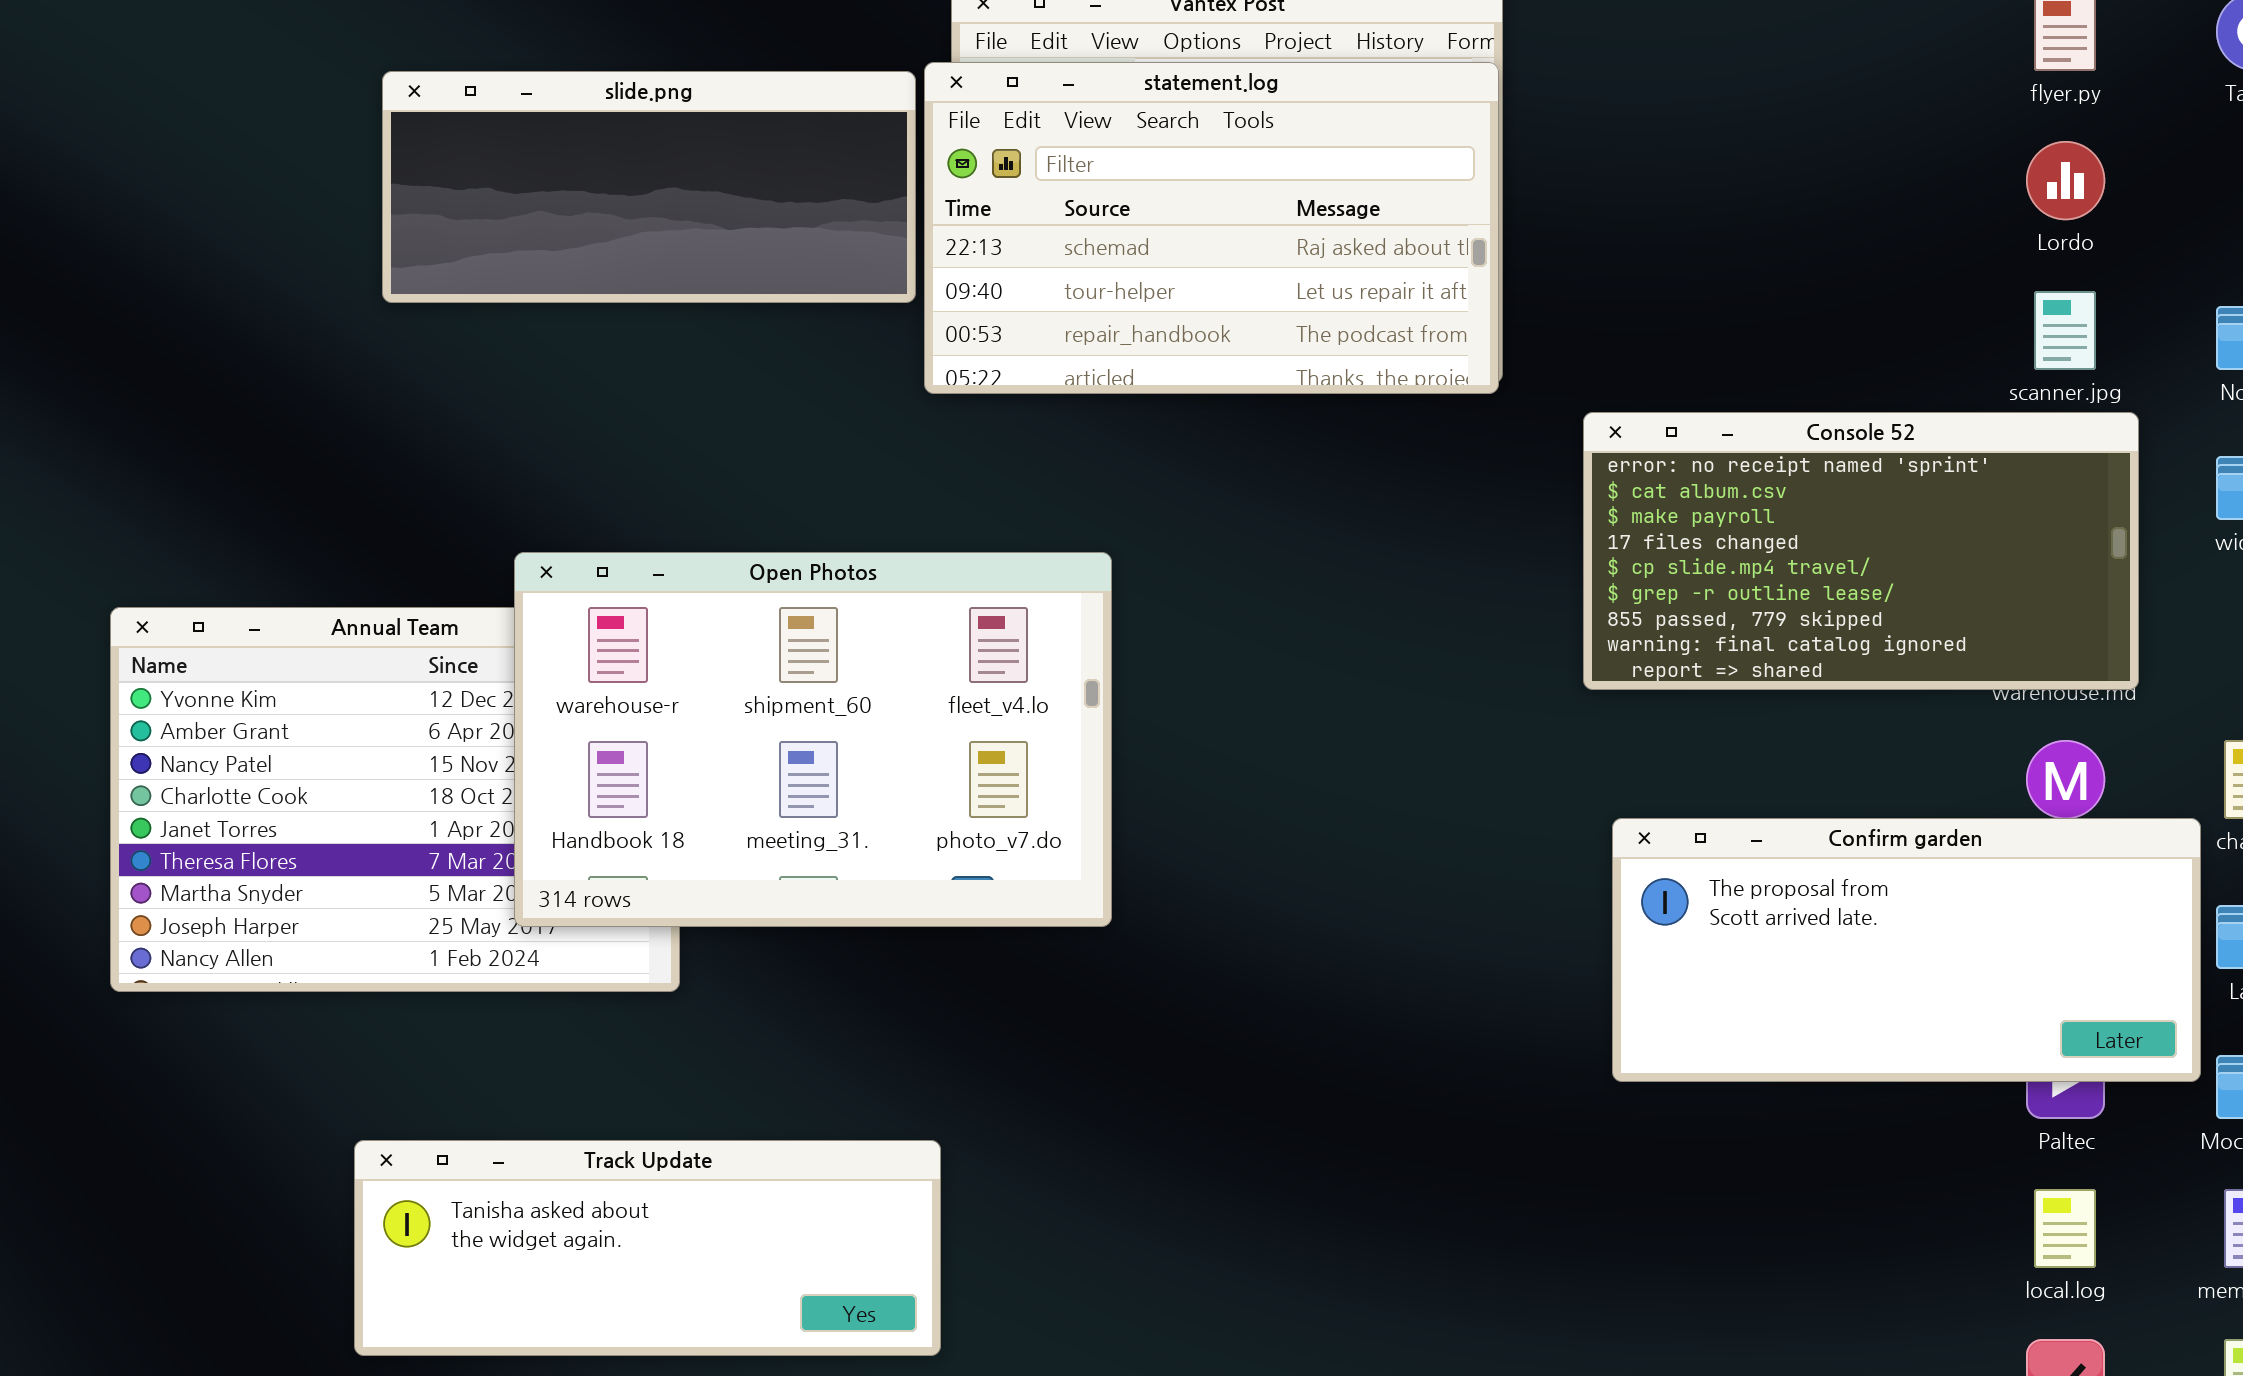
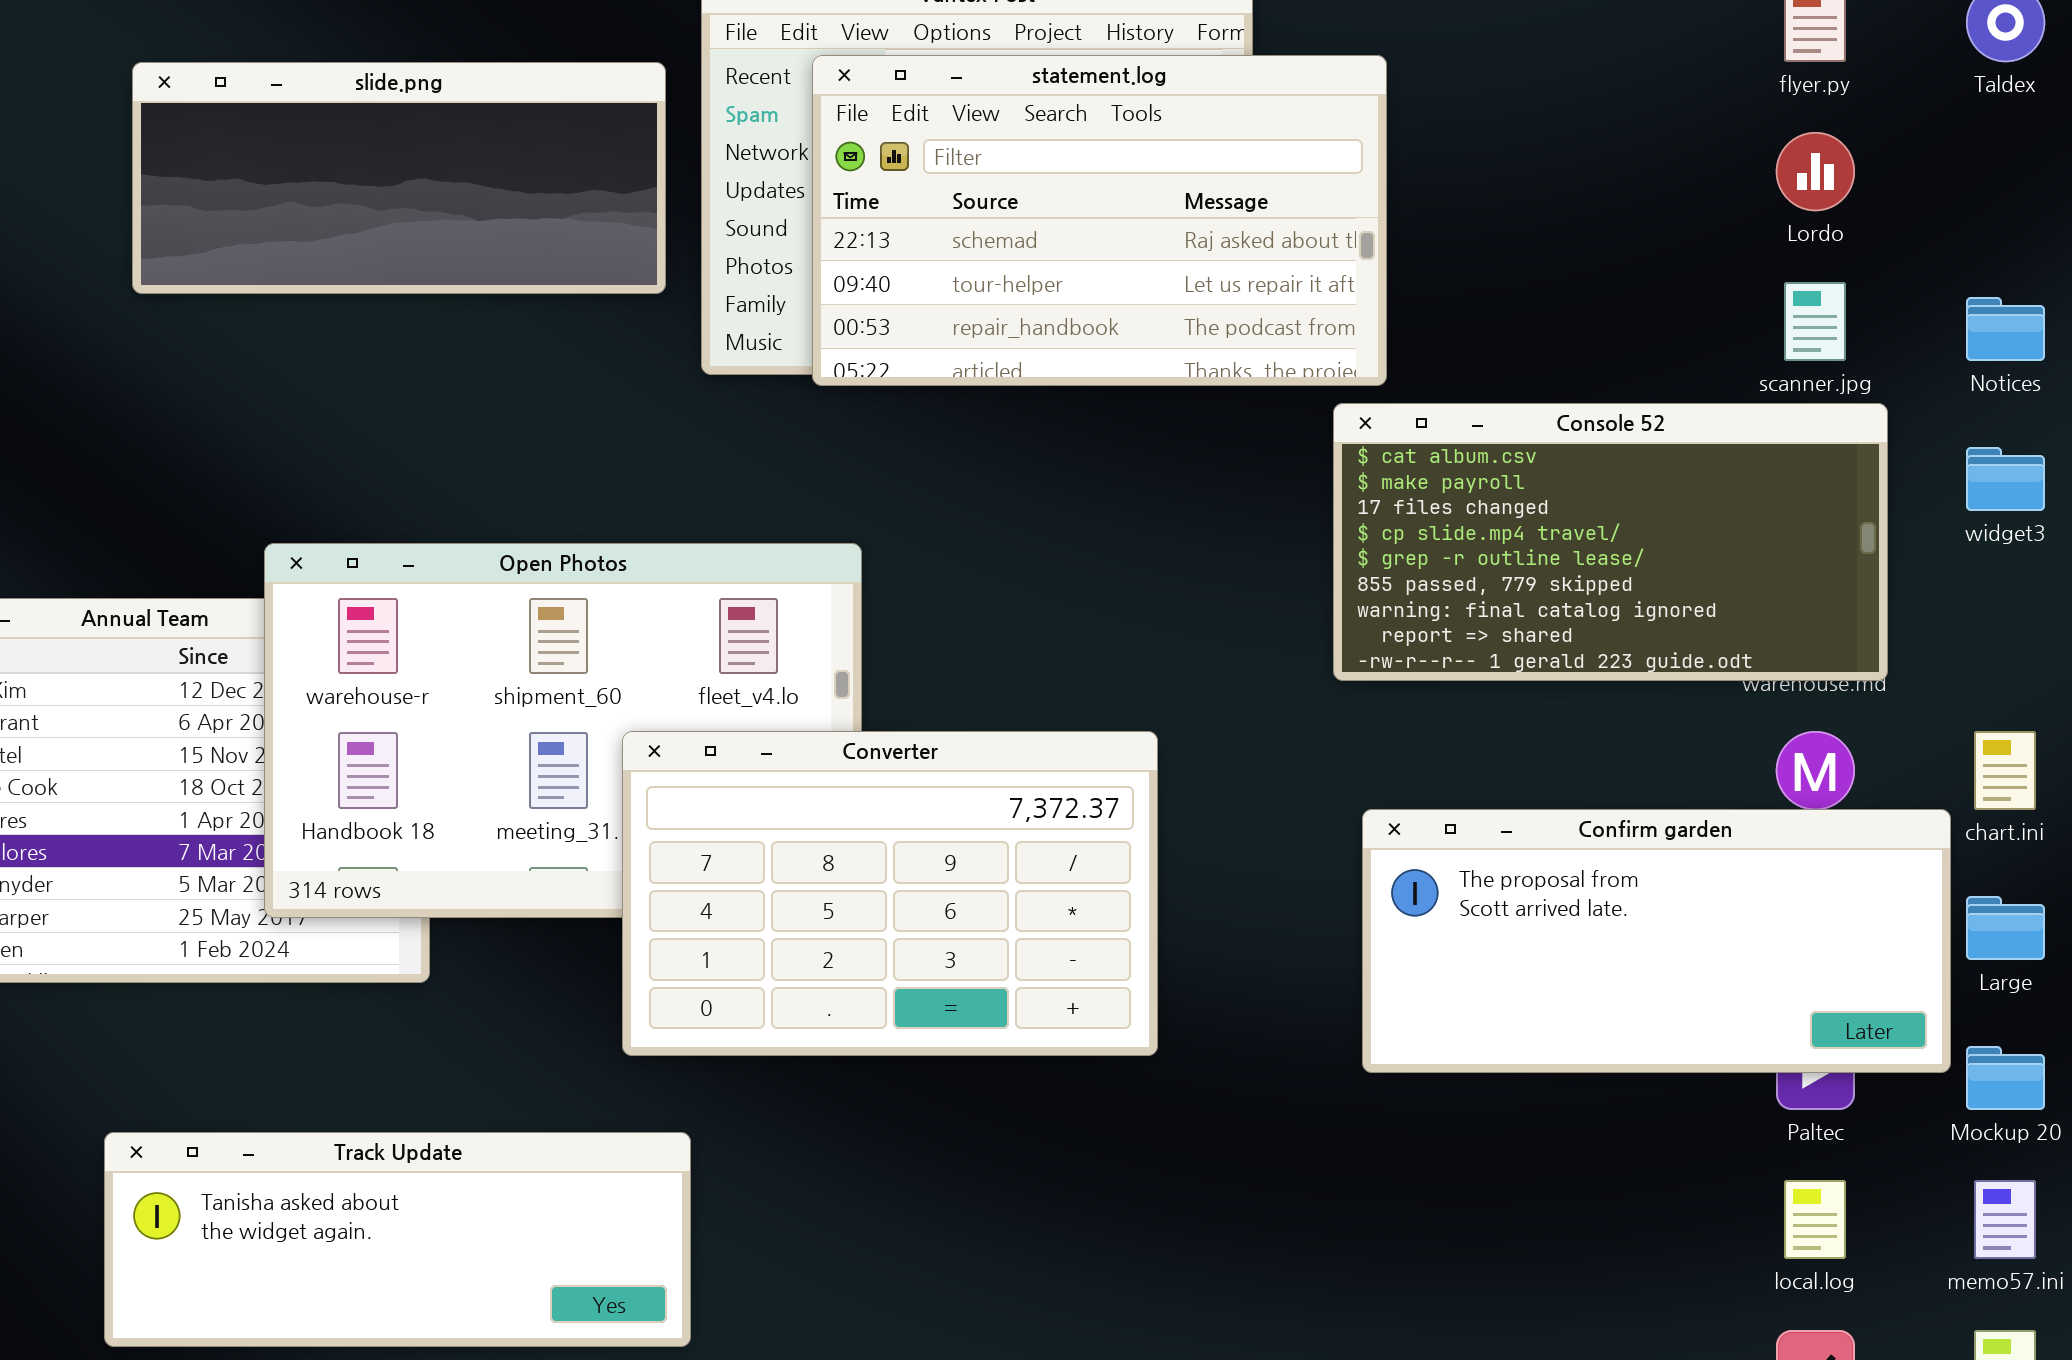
statement.log: [924,62,1499,394] -> [812,55,1387,386], moved
Console 52: [1583,412,2139,690] -> [1333,403,1888,681], scrolled down 1 row
Converter: none -> [622,731,1158,1056], opened

